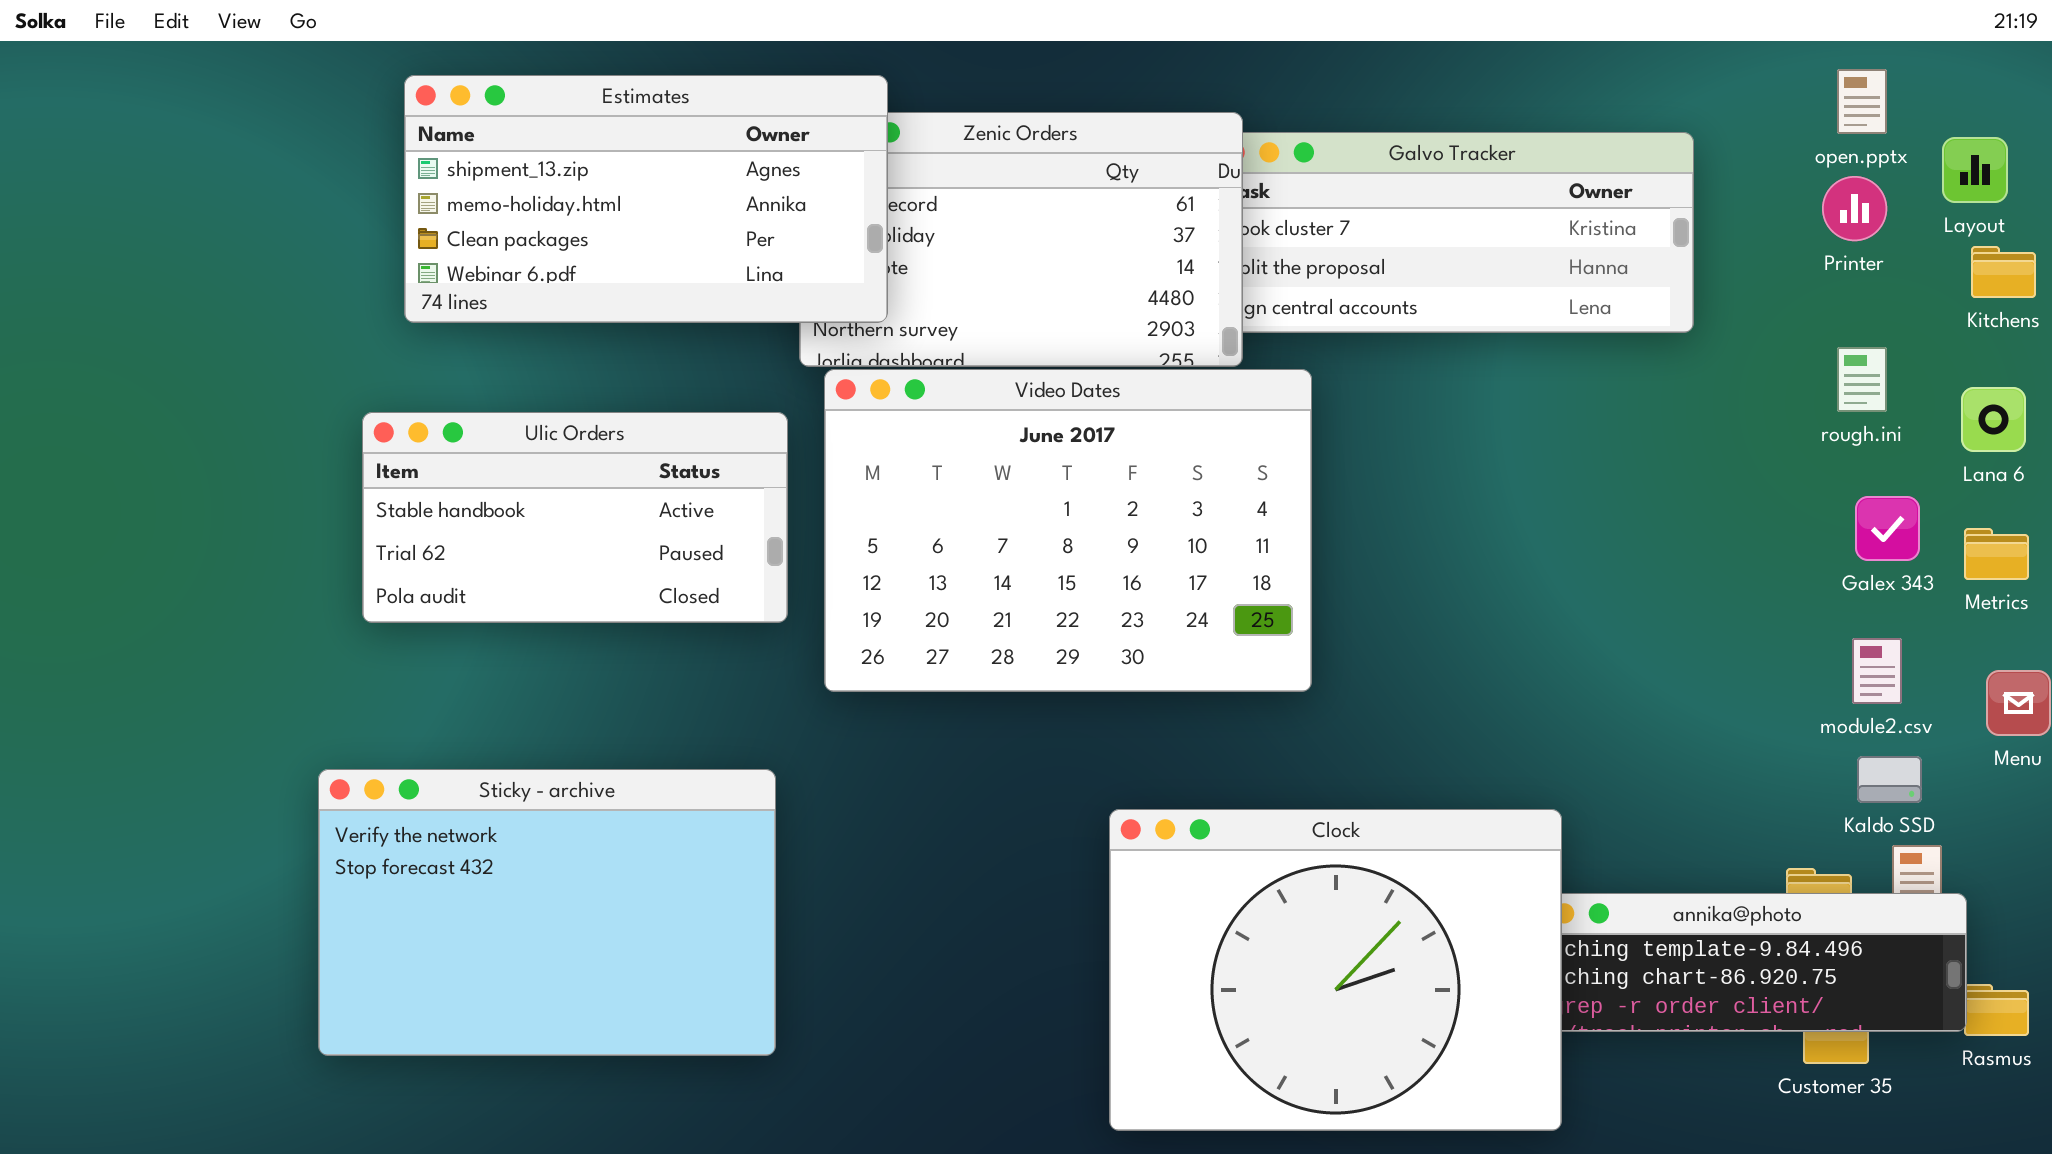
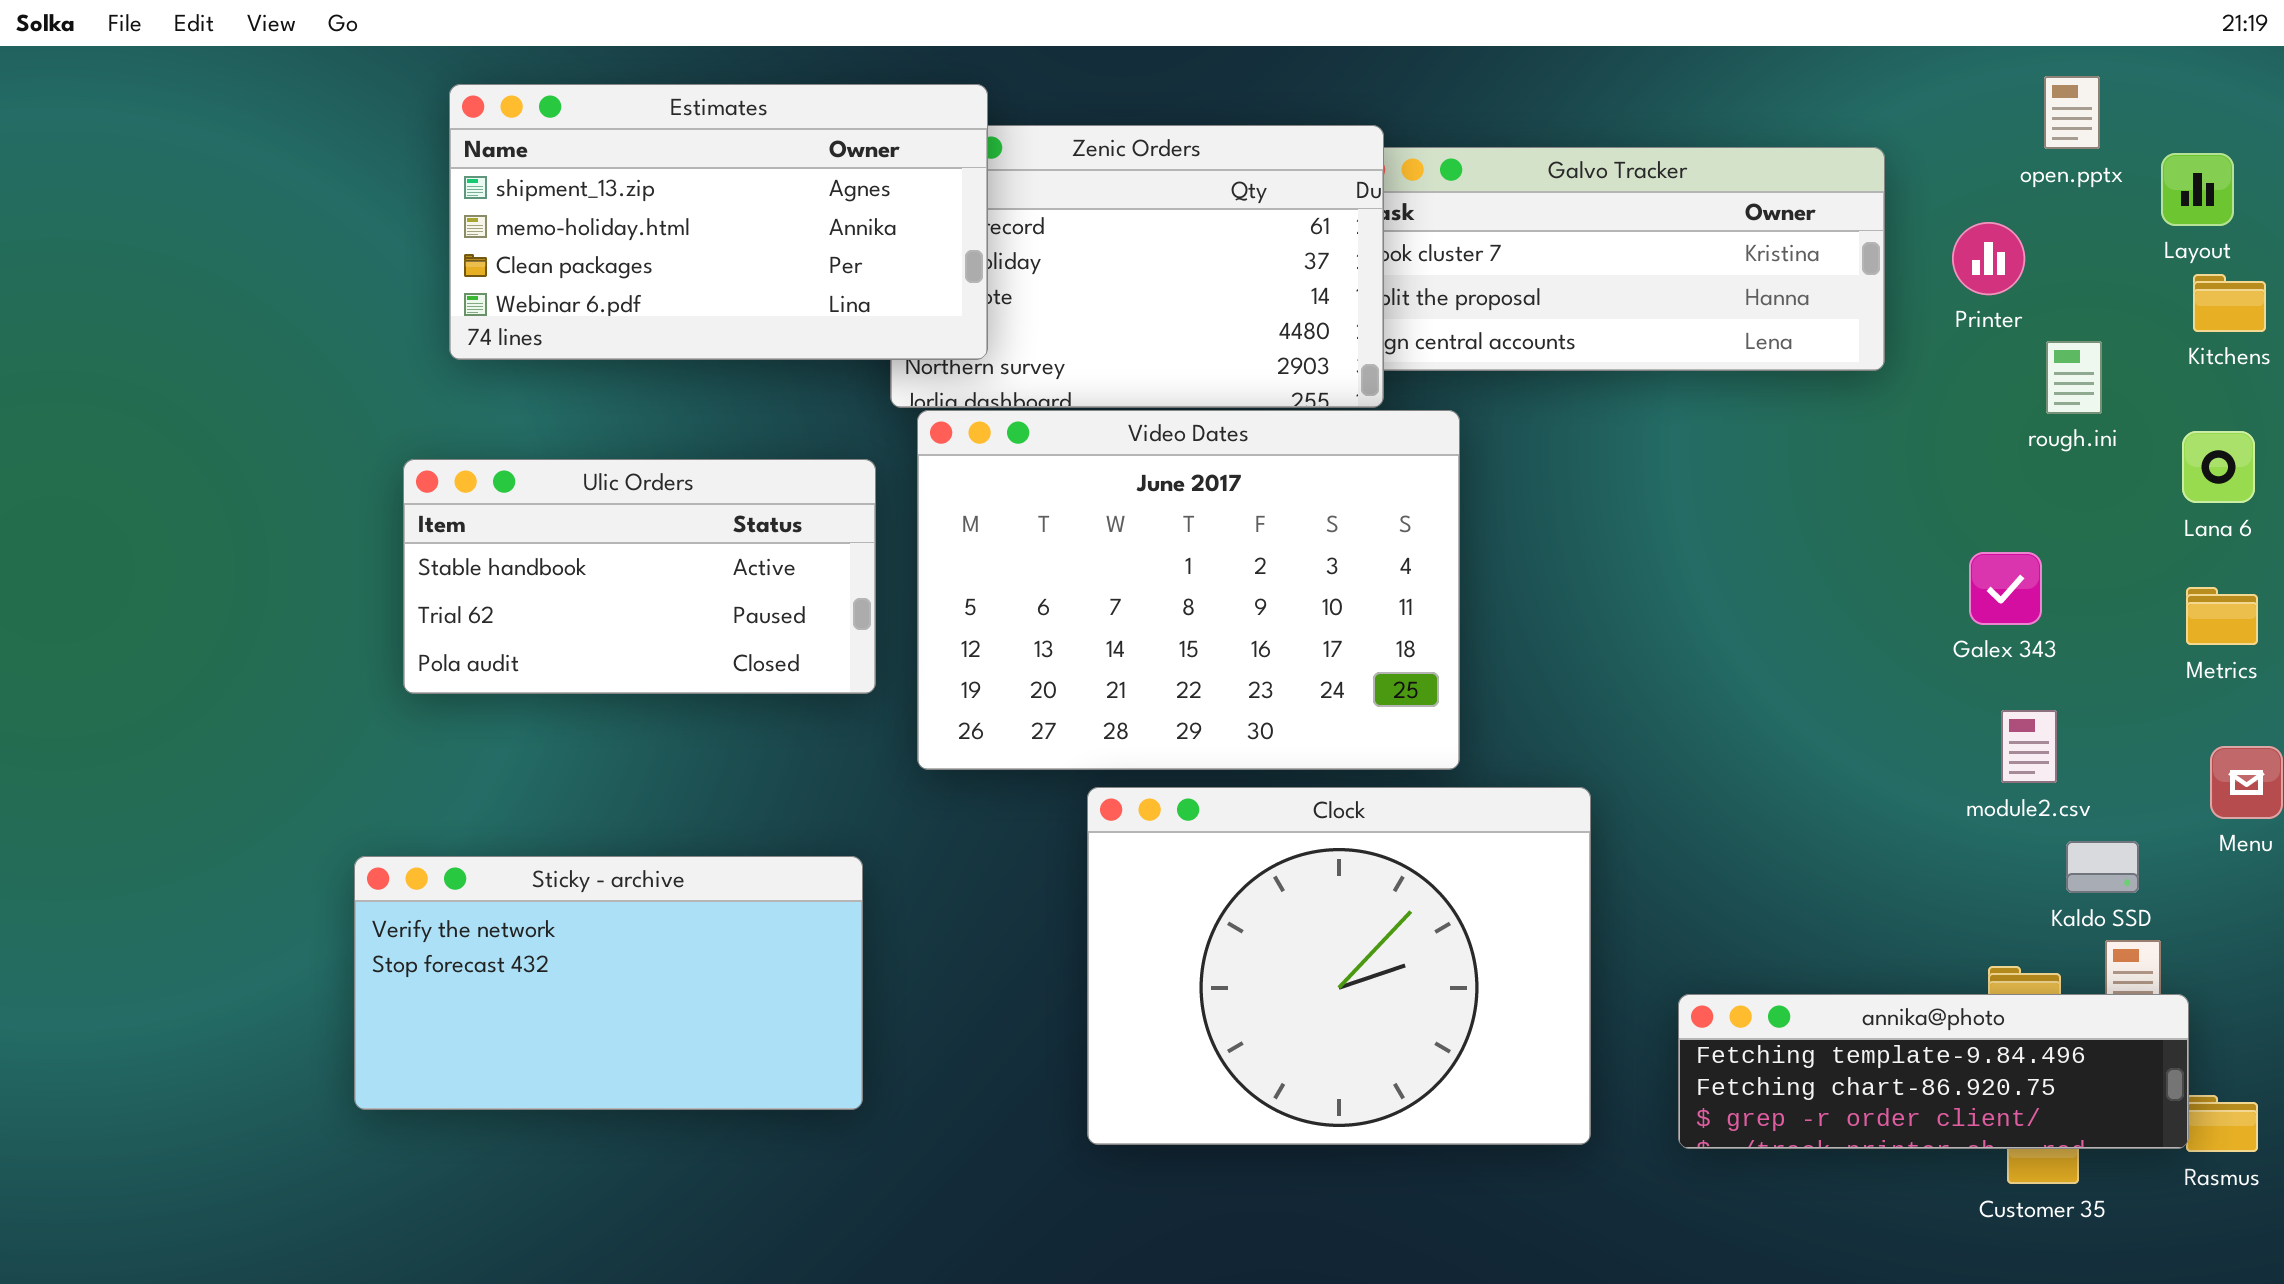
Printer: [1822,176,1887,241] -> [1952,222,2025,295], moved
rough.ini: [1837,347,1887,412] -> [2046,341,2102,414], moved
Galex 343: [1855,496,1920,561] -> [1969,552,2042,625], moved
module2.csv: [1852,638,1902,704] -> [2001,710,2057,783], moved
Sticky - archive: [318,769,776,1056] -> [354,856,863,1110], resized
Clock: [1109,809,1562,1131] -> [1087,787,1591,1145], moved

